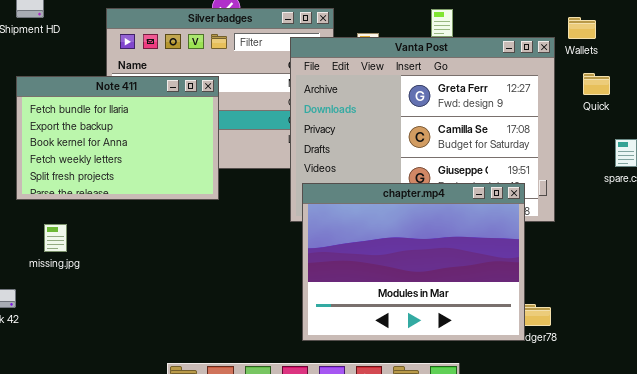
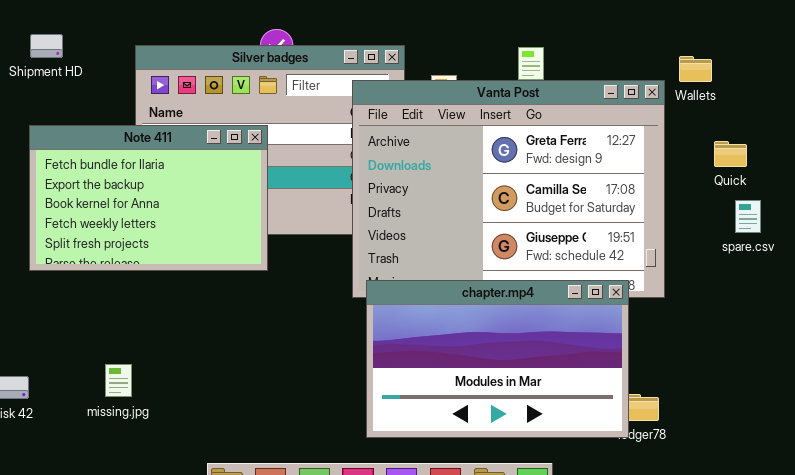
Quick: [583,73,610,95] -> [714,141,747,167], moved
chapter.mp4: [302,183,525,341] -> [366,280,629,438], resized
missing.jpg: [44,224,67,252] -> [105,364,132,397], moved

